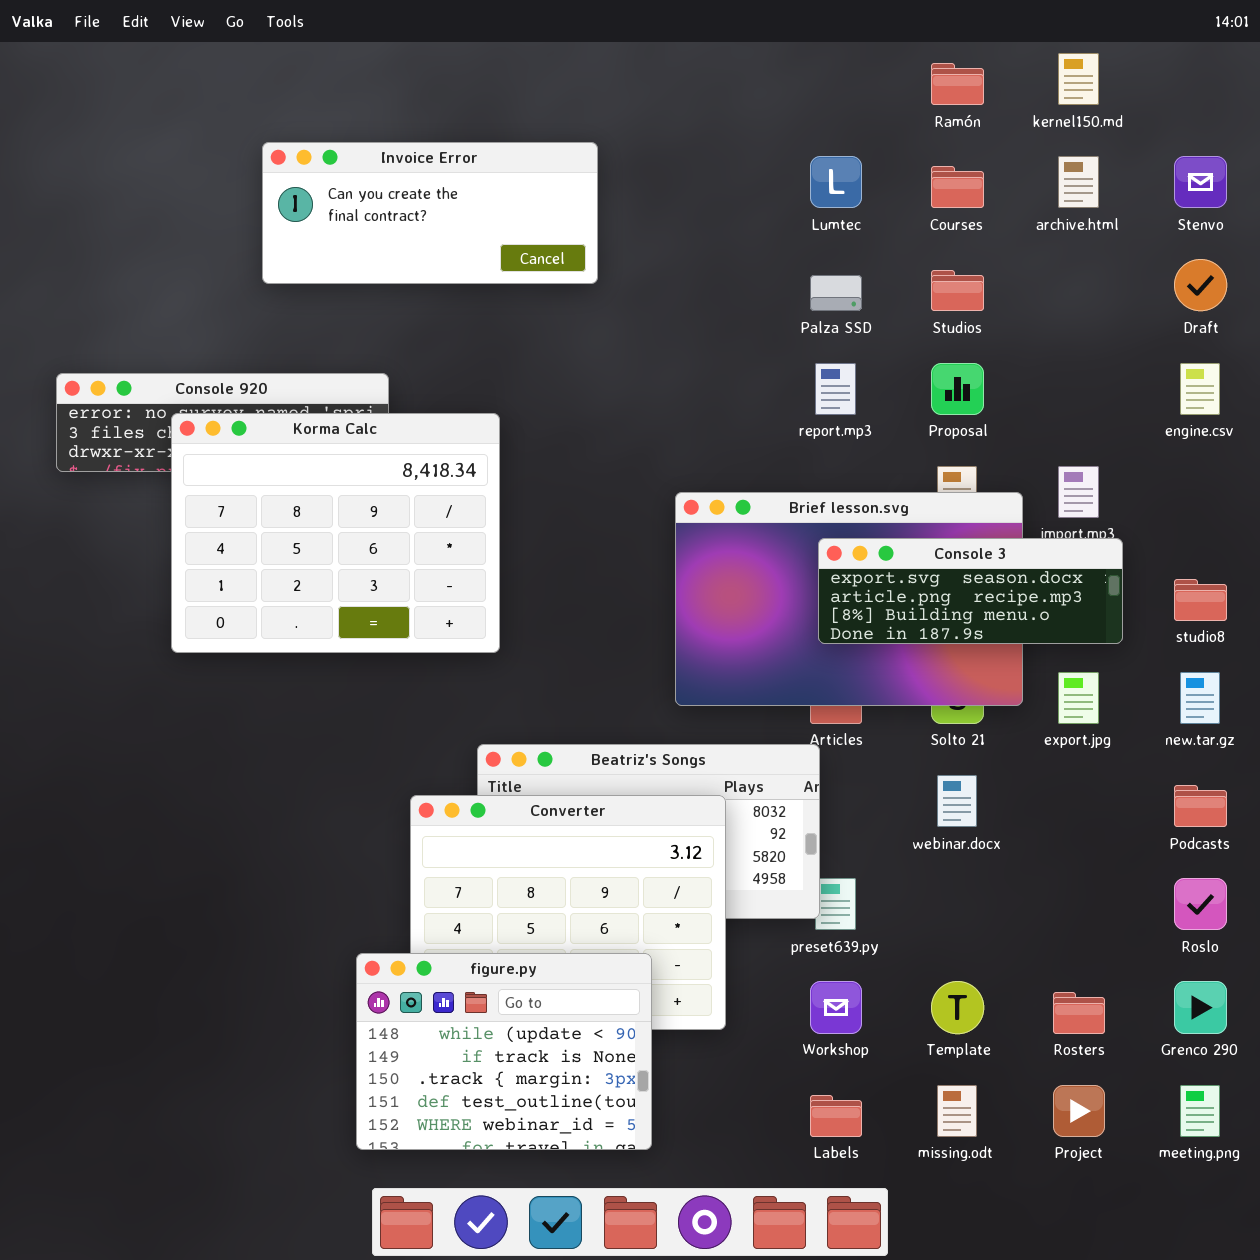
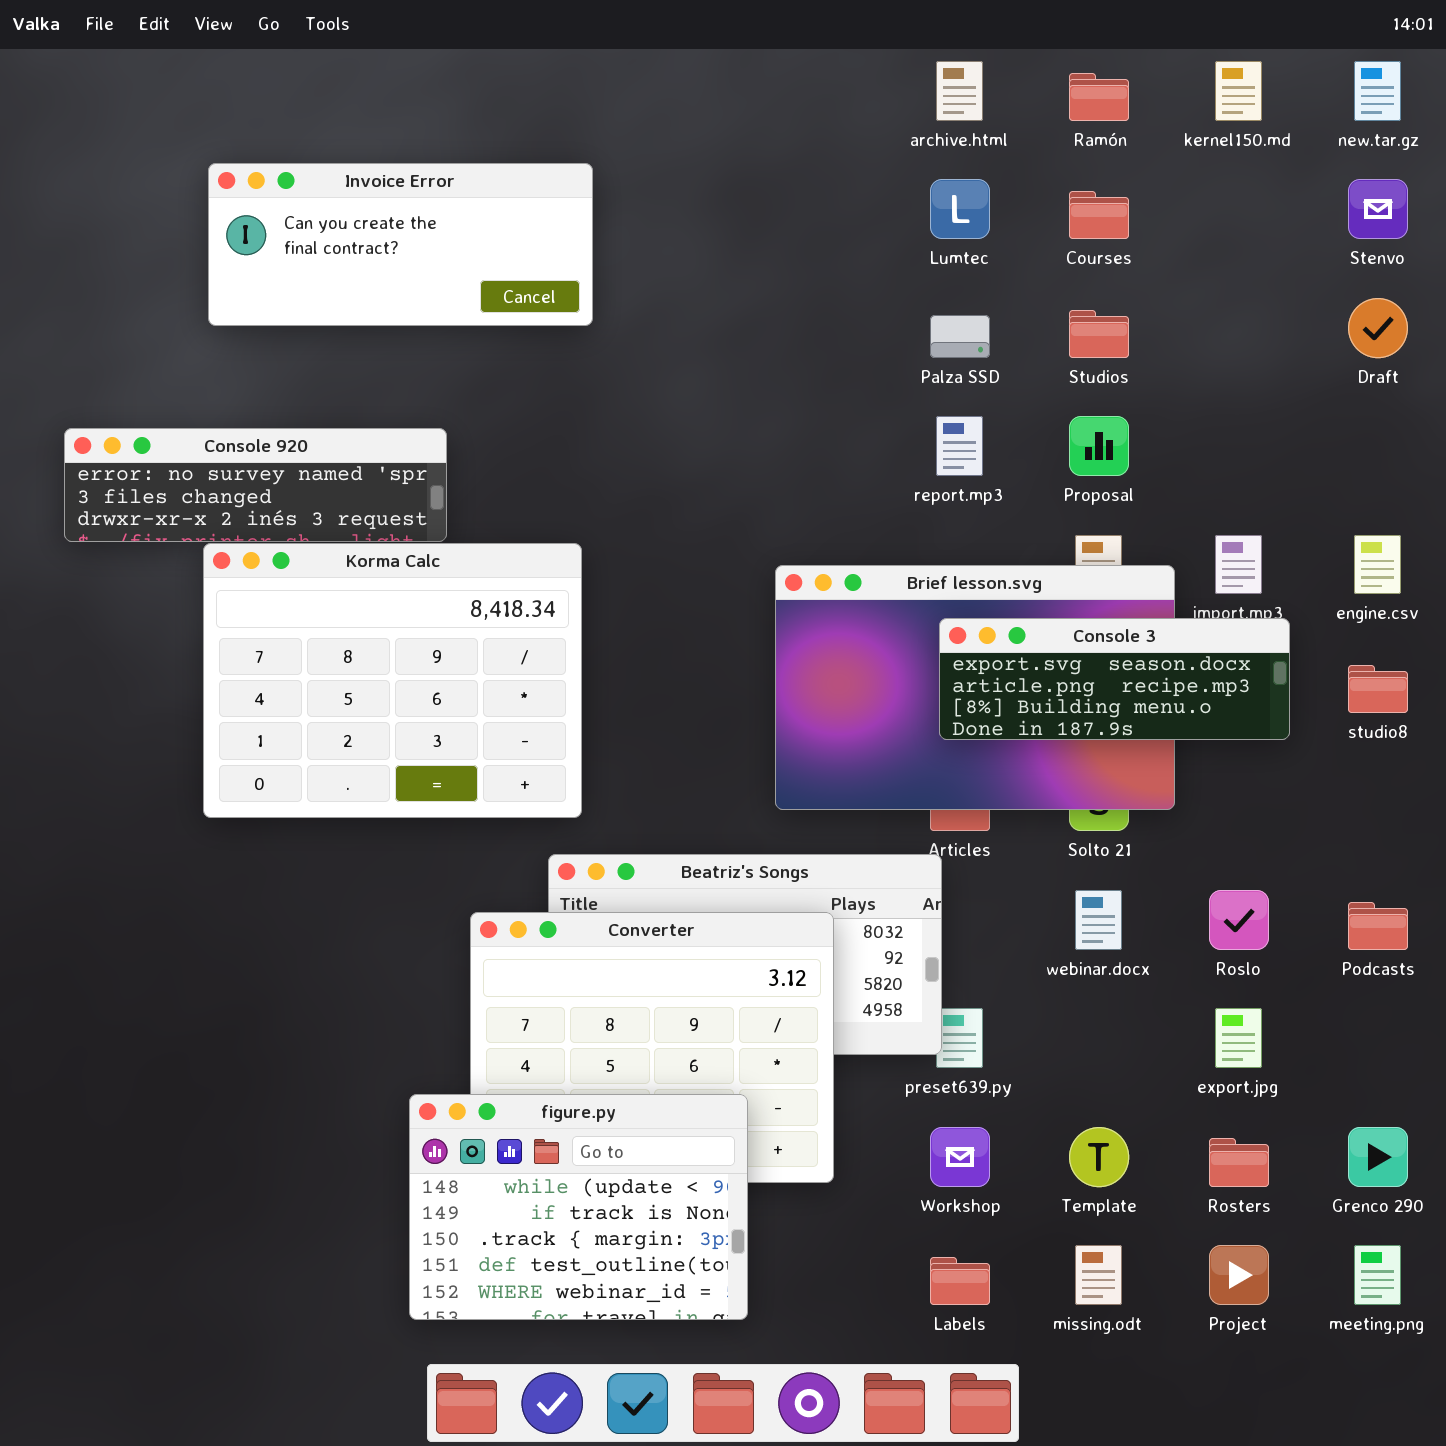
Invoice Error: [262,142,598,284] -> [208,163,593,326], moved
archive.html: [1058,156,1099,208] -> [936,61,983,121], moved
engine.csv: [1180,363,1220,415] -> [1354,535,1401,594], moved
Korma Calc: [171,413,500,653] -> [203,543,582,818], moved
export.jpg: [1058,672,1099,724] -> [1215,1008,1262,1068], moved
new.tar.gz: [1180,672,1220,724] -> [1354,61,1401,121], moved
Roslo: [1174,878,1227,930] -> [1209,890,1269,950], moved

